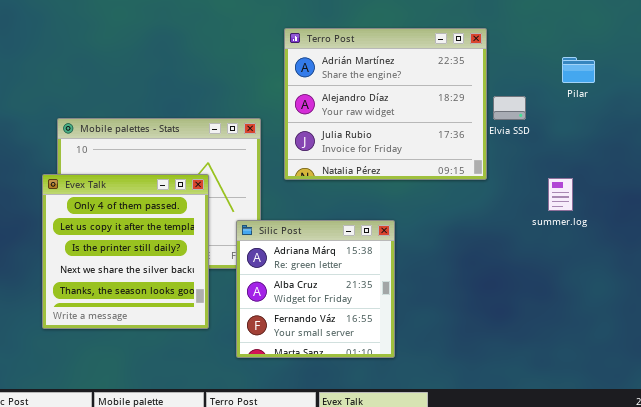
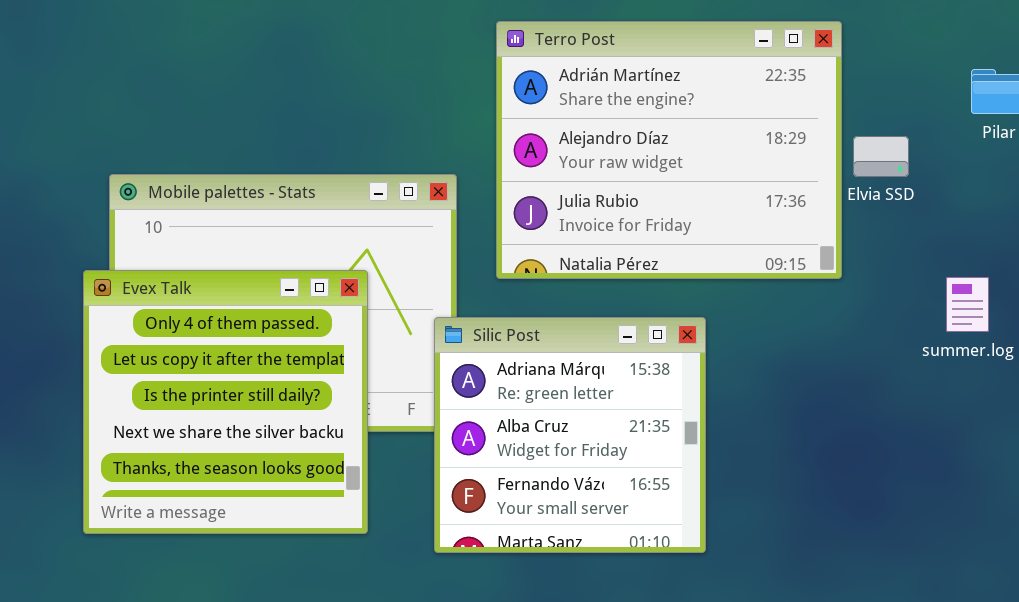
Silic Post: [236,220,395,358] -> [434,317,706,553], moved

